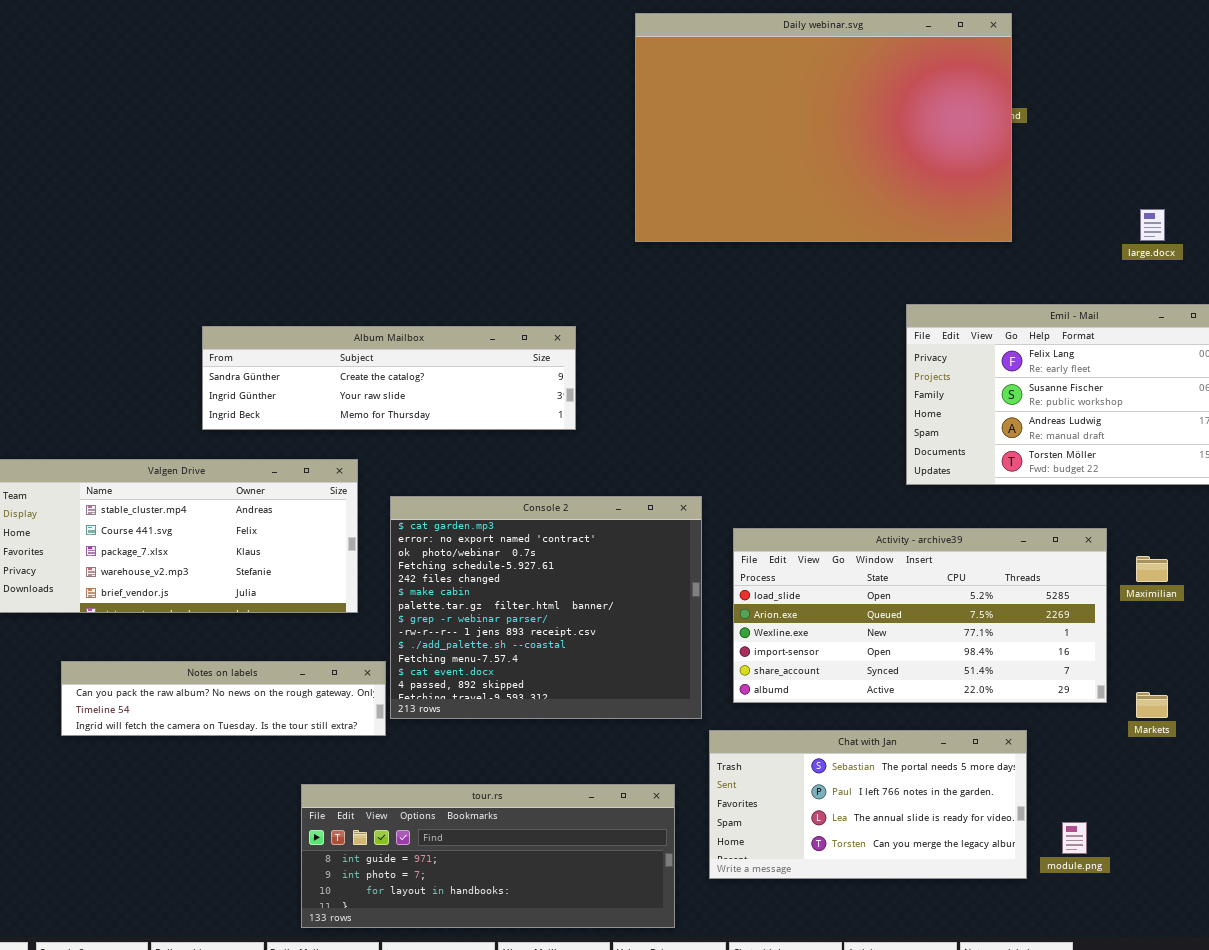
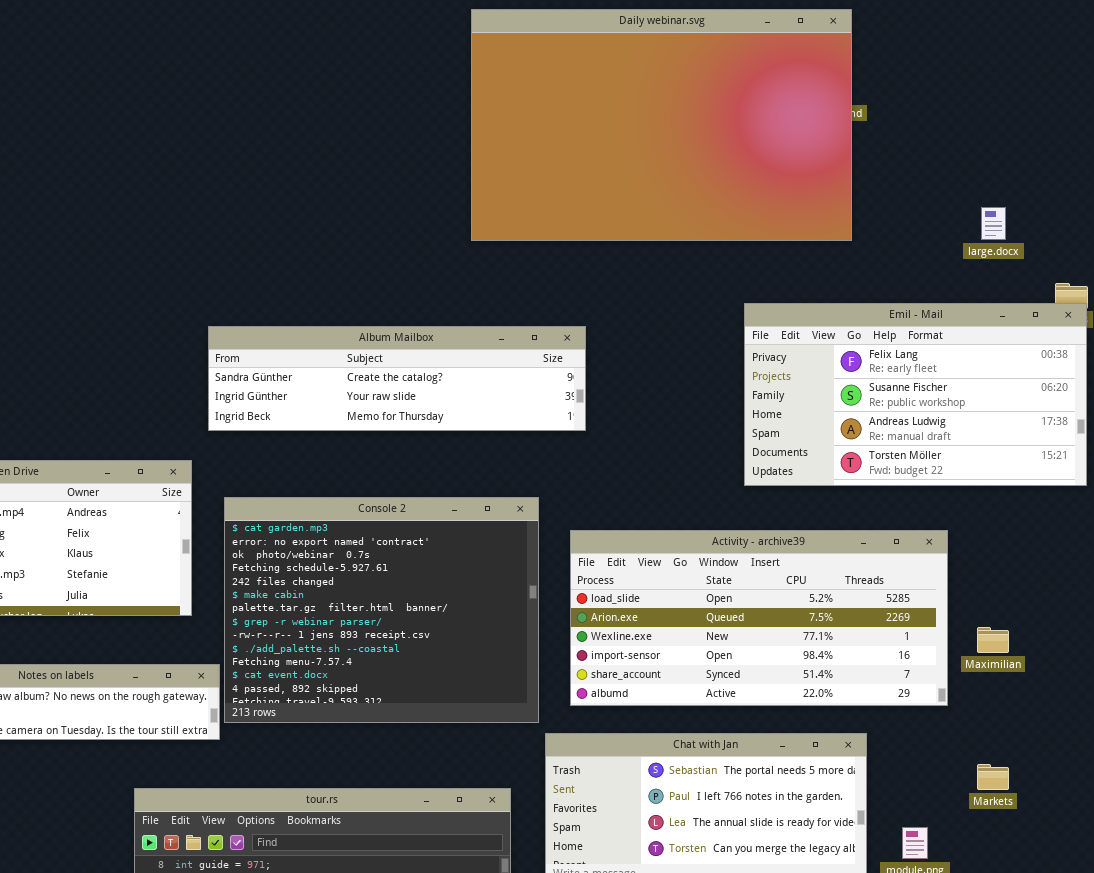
Album Mailbox: [202,326,576,430] -> [208,326,586,431], moved
Maximilian: [1136,556,1168,582] -> [977,627,1009,653], moved
Markets: [1136,692,1168,718] -> [977,764,1009,790], moved

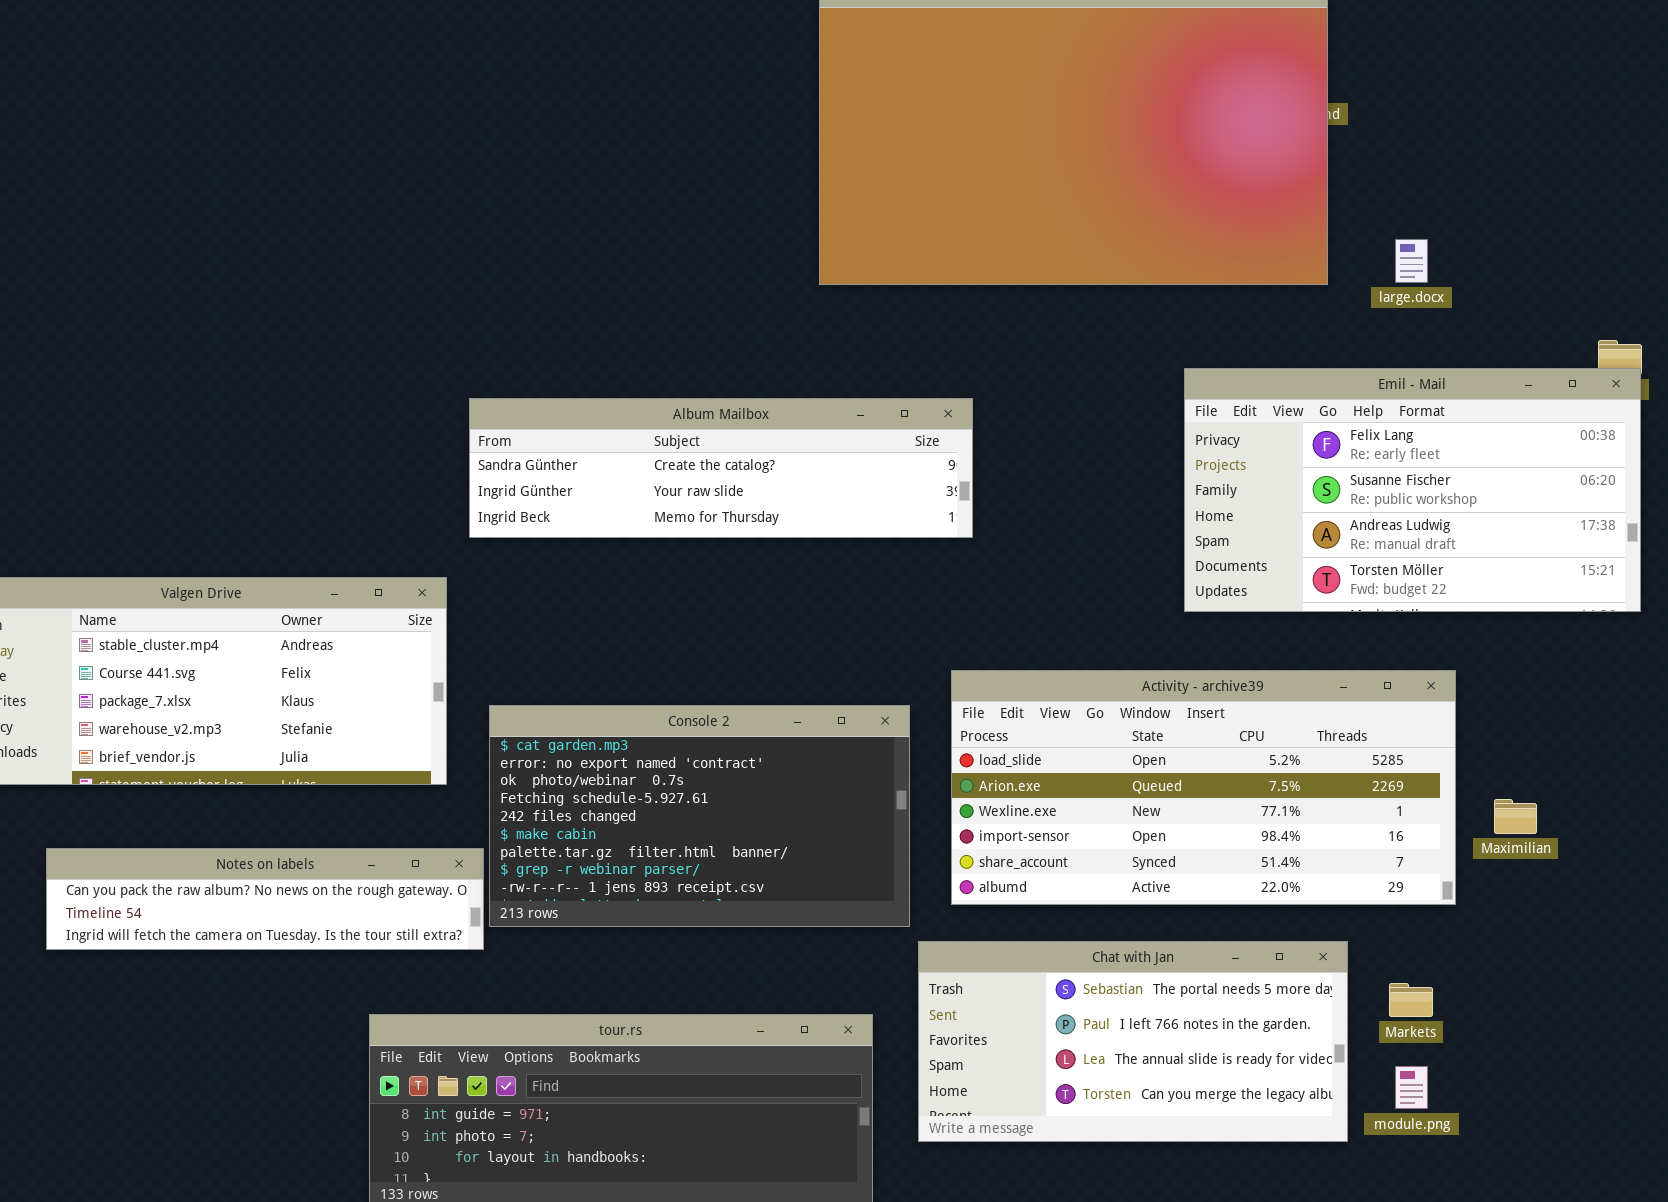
large.docx: [981,207,1006,240] -> [1395,239,1428,283], moved
Console 2: [224,497,539,723] -> [489,705,910,927], resized
Markets: [977,764,1009,790] -> [1389,983,1433,1017], moved

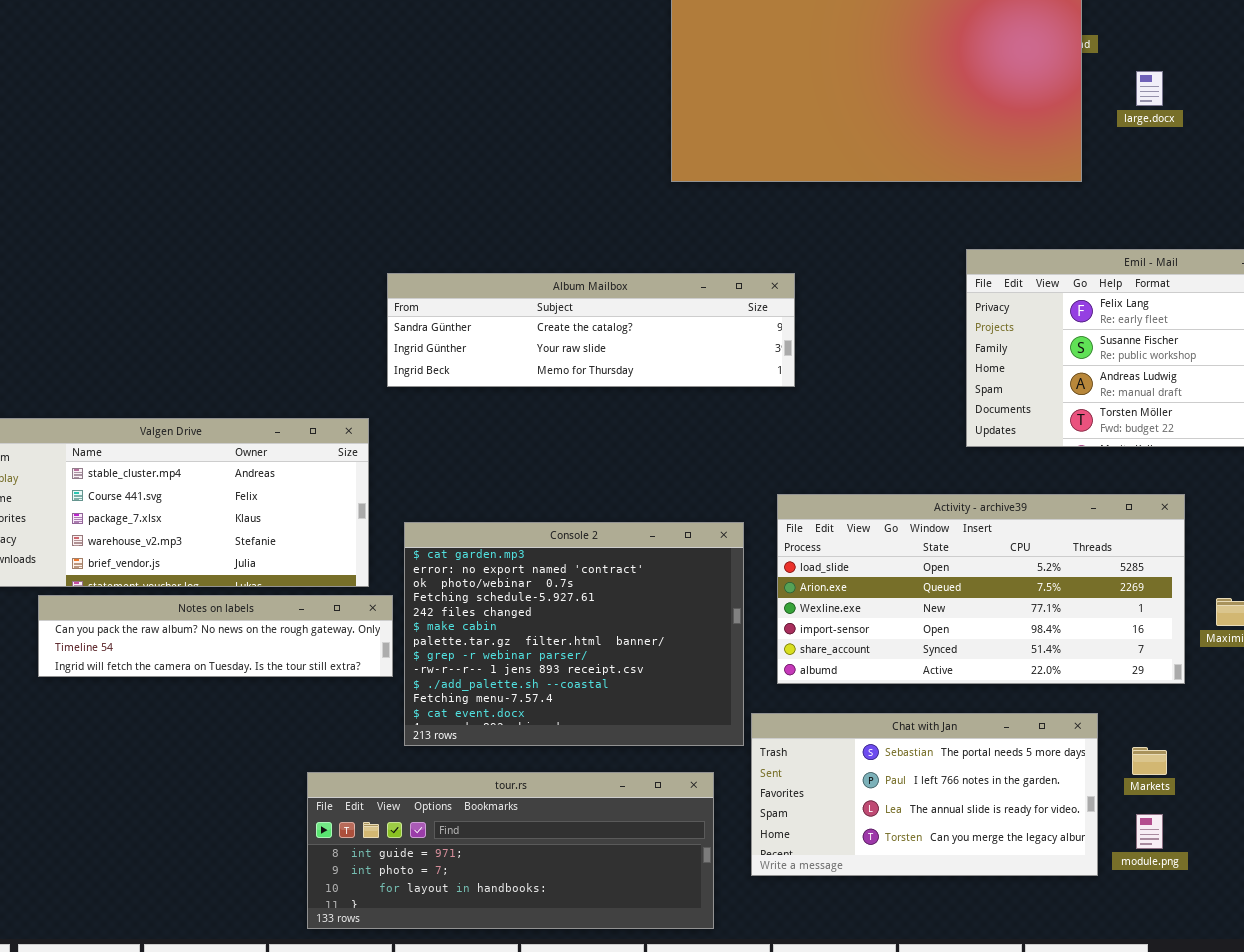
large.docx: [1395,239,1428,283] -> [1136,71,1163,106], moved
Console 2: [489,705,910,927] -> [404,522,744,746], resized
Notes on labels: [46,848,484,950] -> [38,595,393,677], moved

